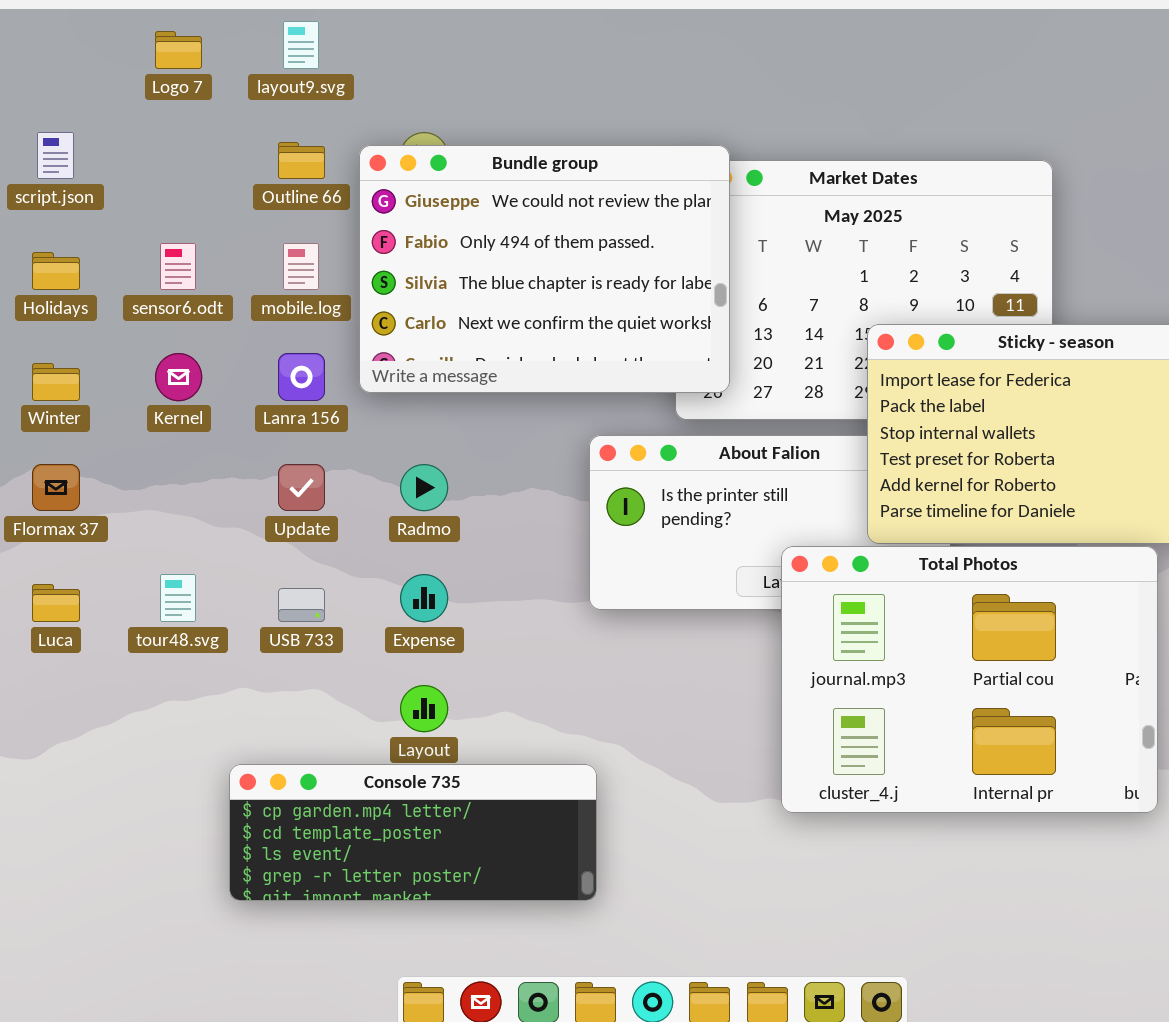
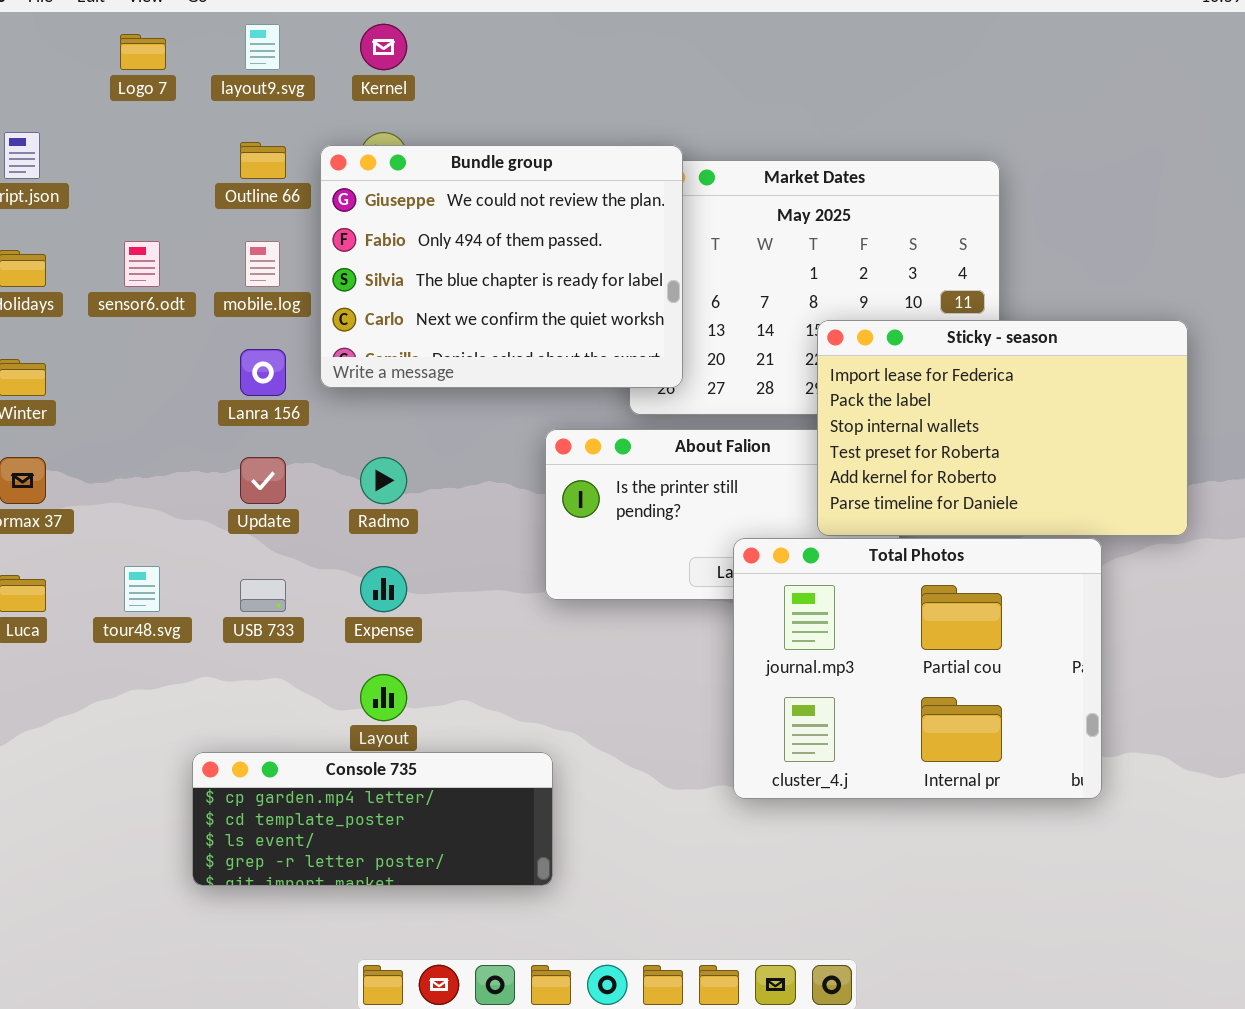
Kernel: [155,353,202,401] -> [360,24,407,70], moved

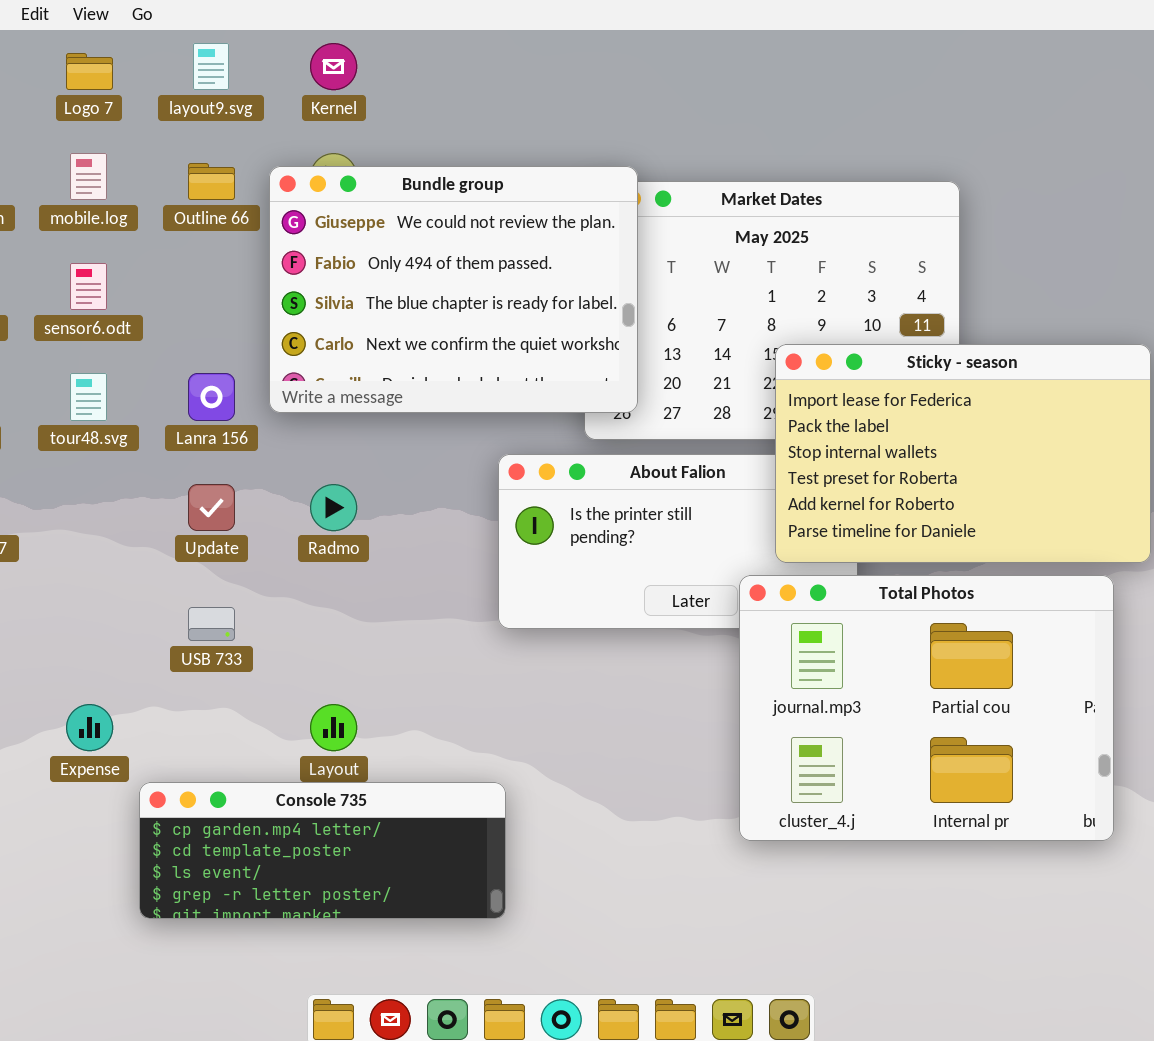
mobile.log: [245,241,280,287] -> [70,153,107,200], moved
Total Photos: [733,538,1102,799] -> [739,575,1114,841], moved
tour48.svg: [124,566,160,612] -> [70,373,107,421], moved
Expense: [360,566,407,612] -> [66,704,113,751], moved

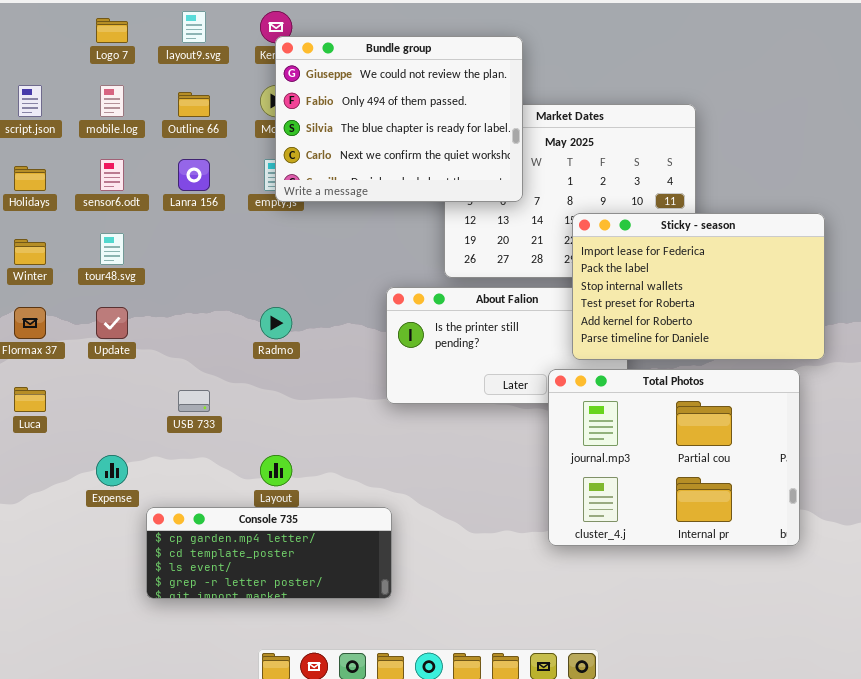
Bundle group: [269,166,638,413] -> [275,36,523,202], moved
Lanra 156: [188,373,235,421] -> [178,159,210,191], moved
Update: [188,484,235,531] -> [96,307,128,339], moved

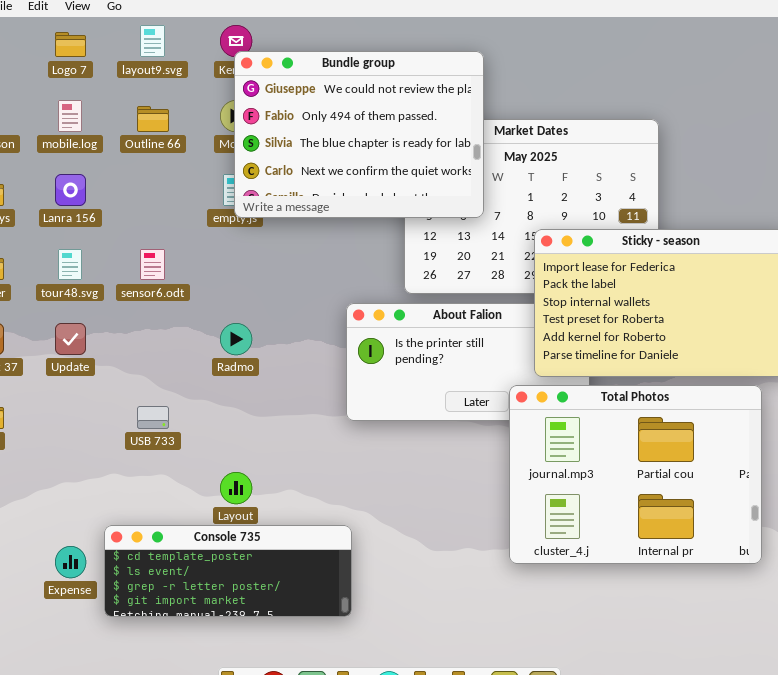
sensor6.odt: [100,159,124,191] -> [140,249,165,280], moved
Lanra 156: [178,159,210,191] -> [55,174,86,206], moved
Expense: [96,455,128,486] -> [55,546,86,578], moved
Console 735: [146,507,392,599] -> [104,525,352,617], scrolled down 1 row

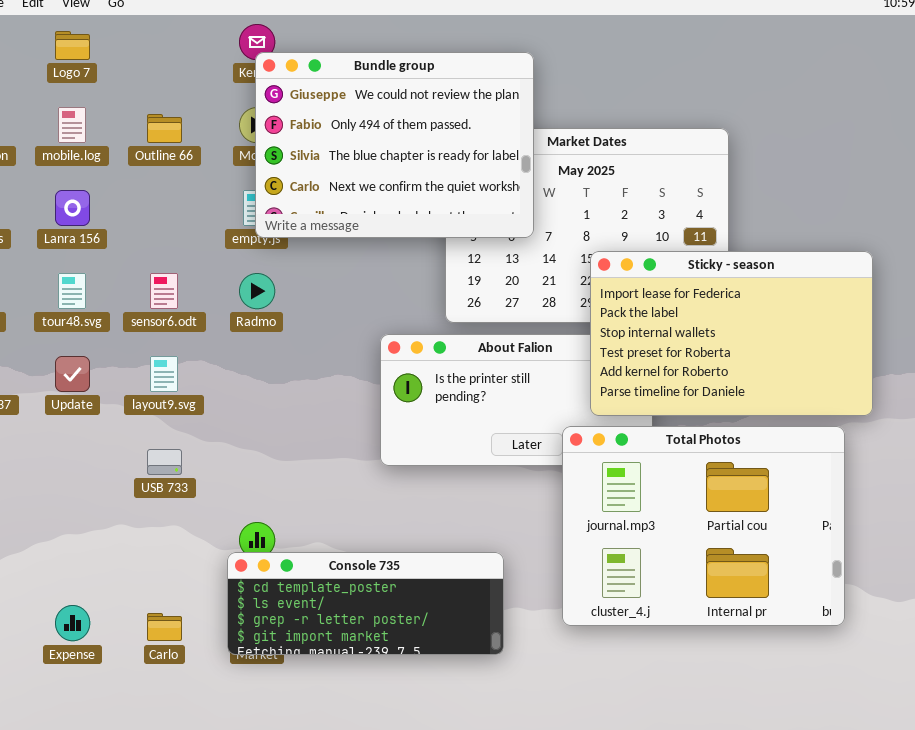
layout9.svg: [140,25,165,57] -> [150,356,178,392], moved
Radmo: [220,323,252,355] -> [239,273,275,309], moved
Console 735: [104,525,352,617] -> [227,552,504,655], moved

